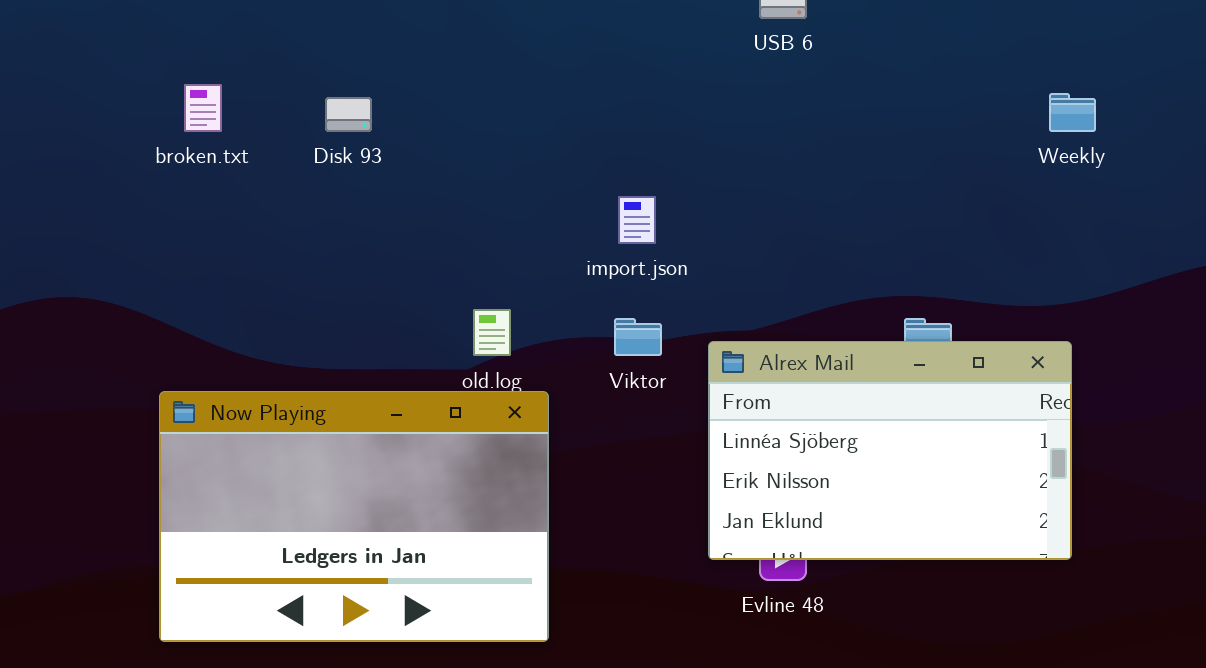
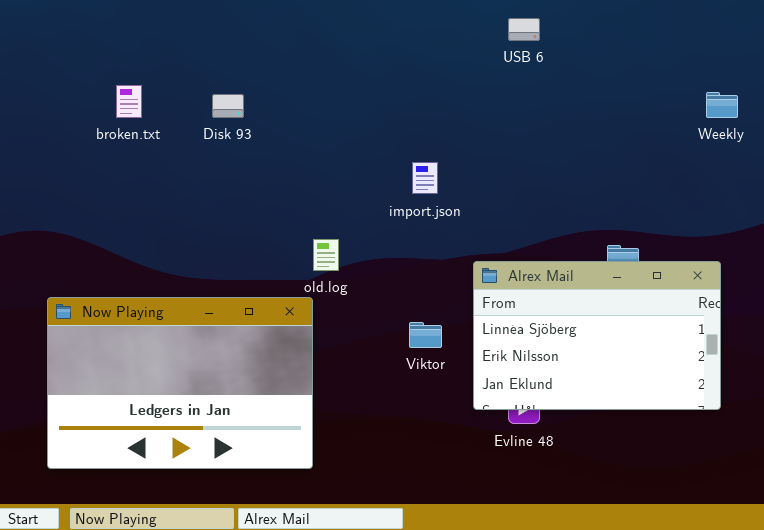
Viktor: [614,318,662,356] -> [409,322,442,348], moved
Now Playing: [159,391,549,642] -> [47,297,313,469], moved

